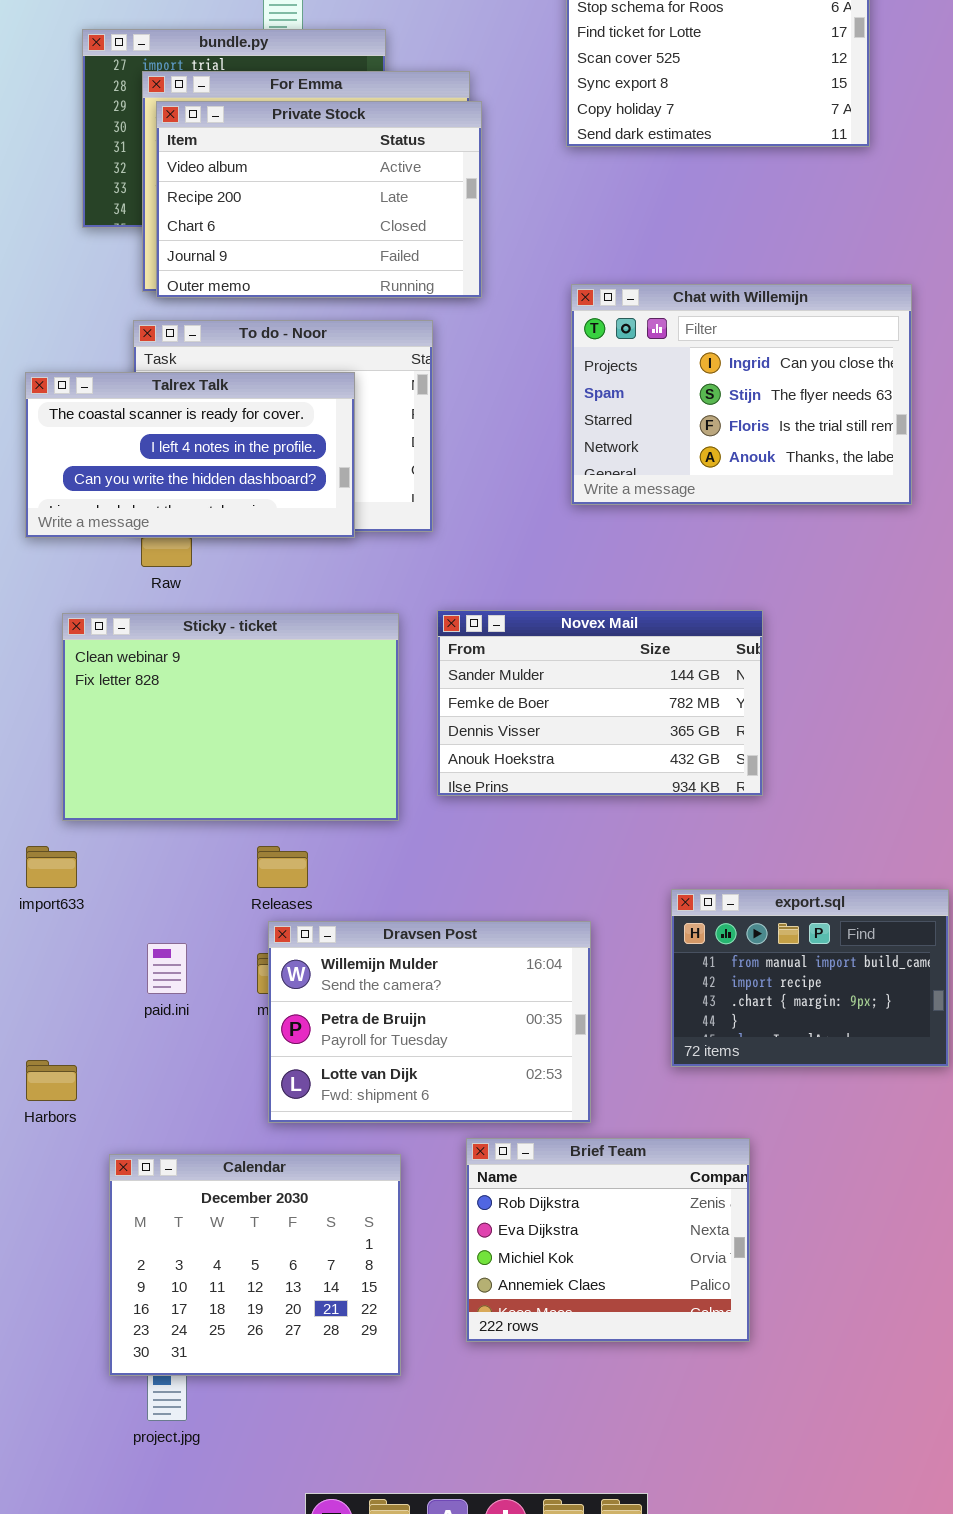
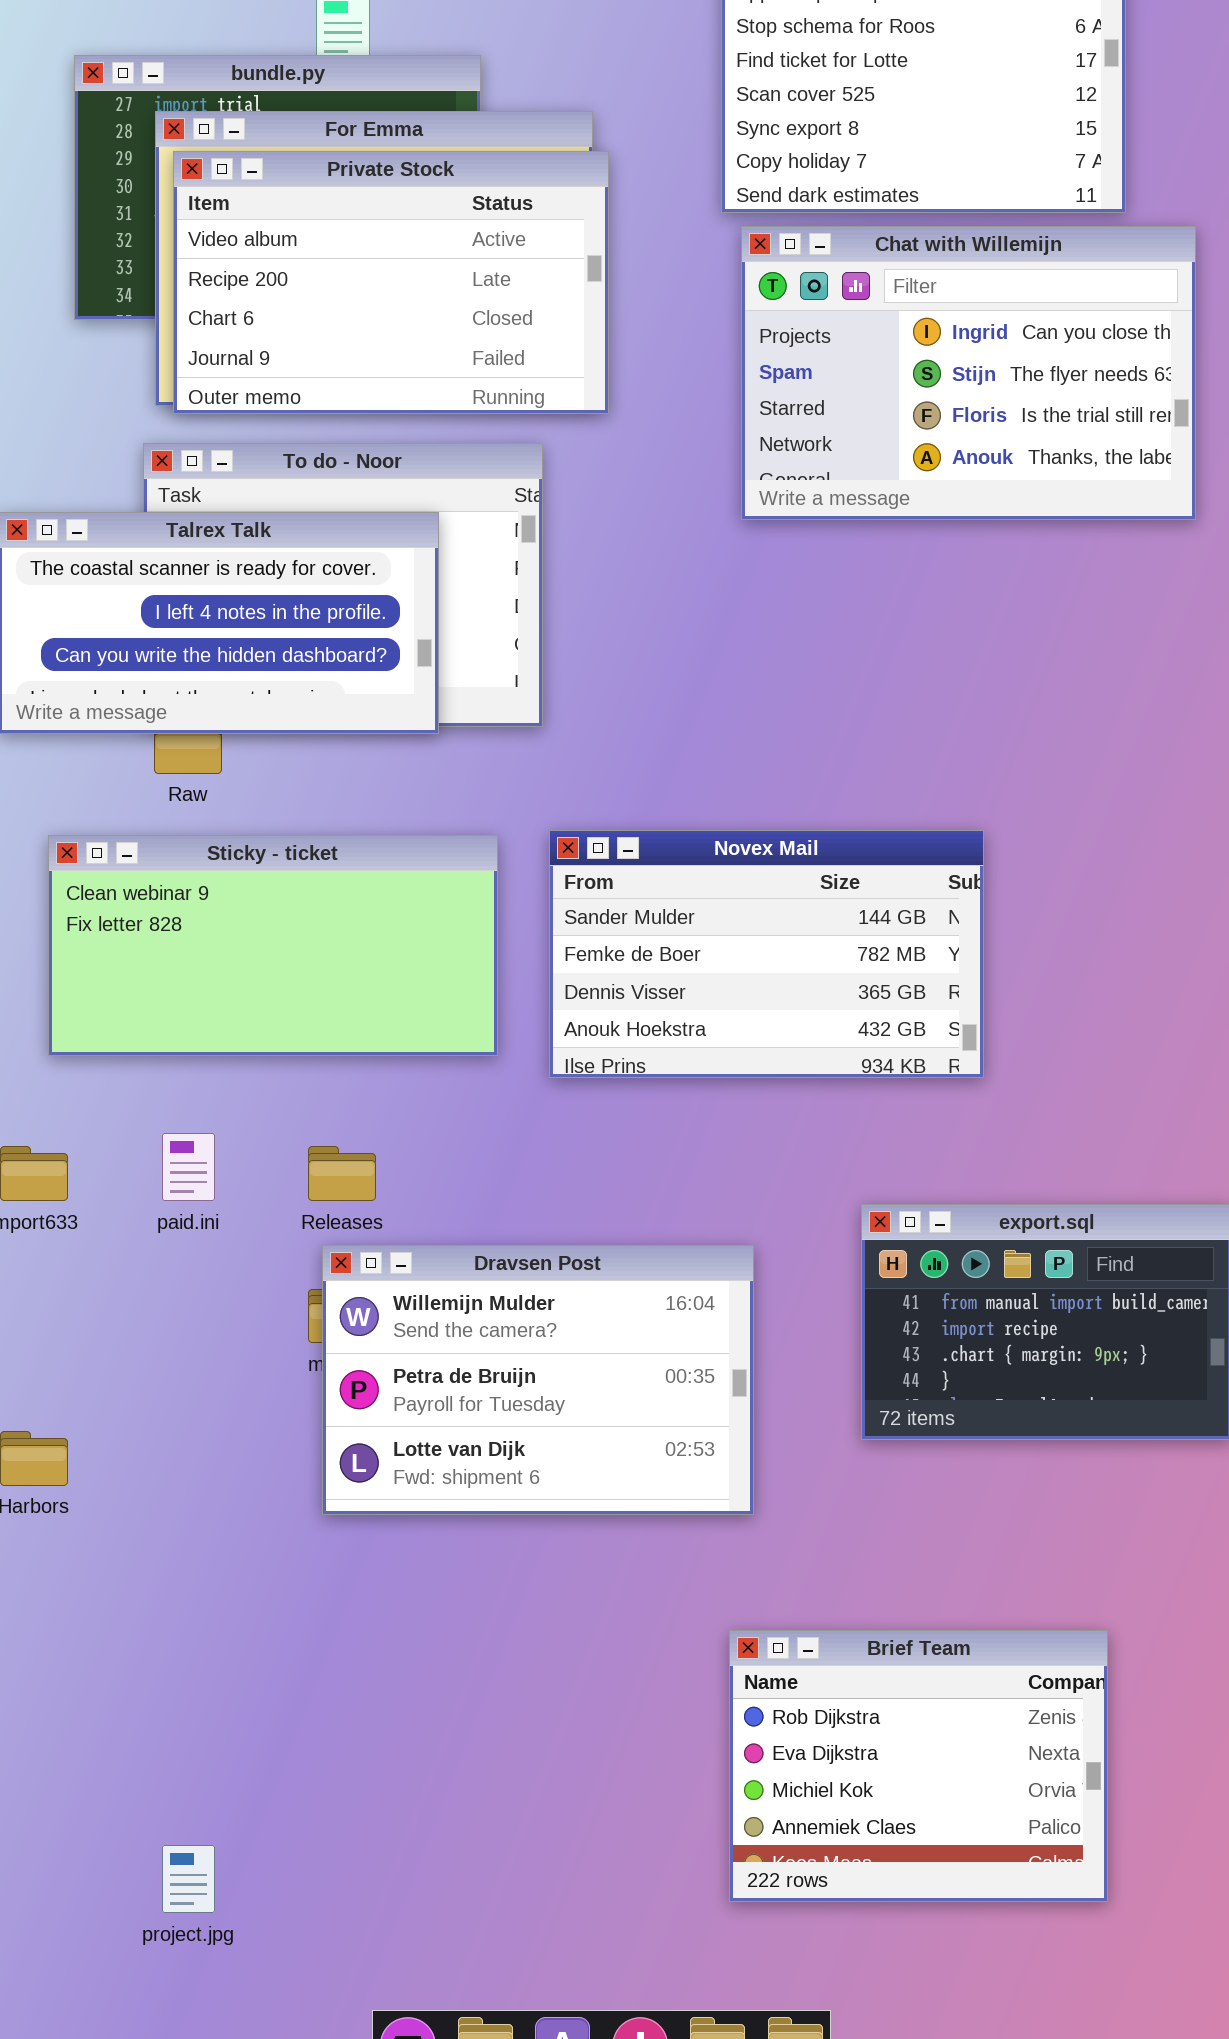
Chat with Willemijn: [571,284,912,505] -> [741,226,1196,520], moved
Sticky - ticket: [62,613,399,821] -> [48,835,498,1056], resized
paid.ini: [147,943,187,994] -> [162,1133,215,1201], moved
Brief Team: [466,1138,750,1342] -> [729,1630,1108,1902], moved
Calendar: [109,1154,401,1376] -> none, closed

